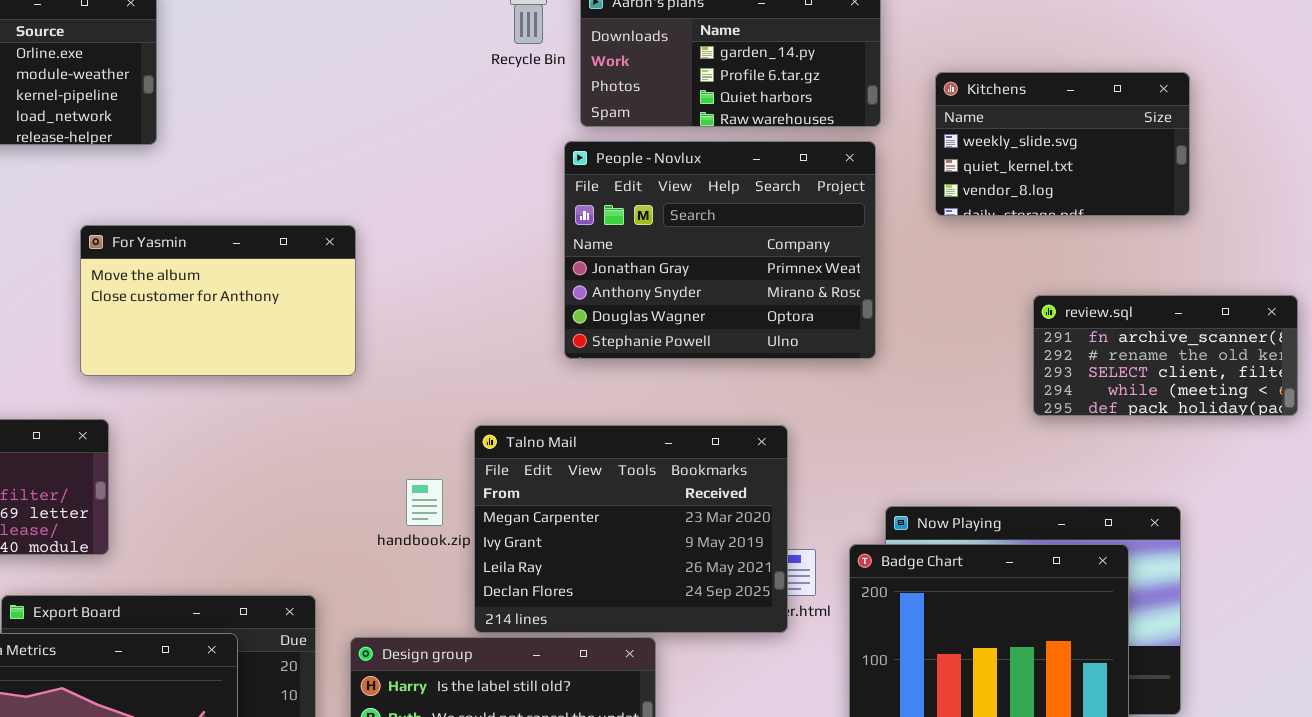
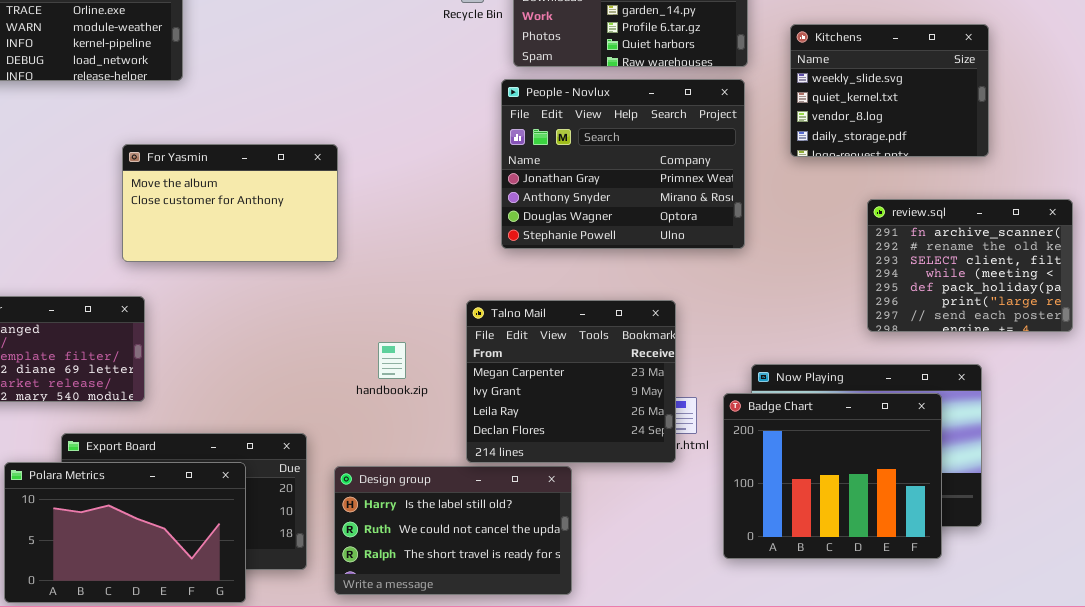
Kitchens: [935,72,1190,216] -> [790,24,989,157], resized
review.sql: [1033,295,1298,416] -> [867,199,1073,332], resized
Talno Mail: [474,425,788,633] -> [466,300,676,463], resized

